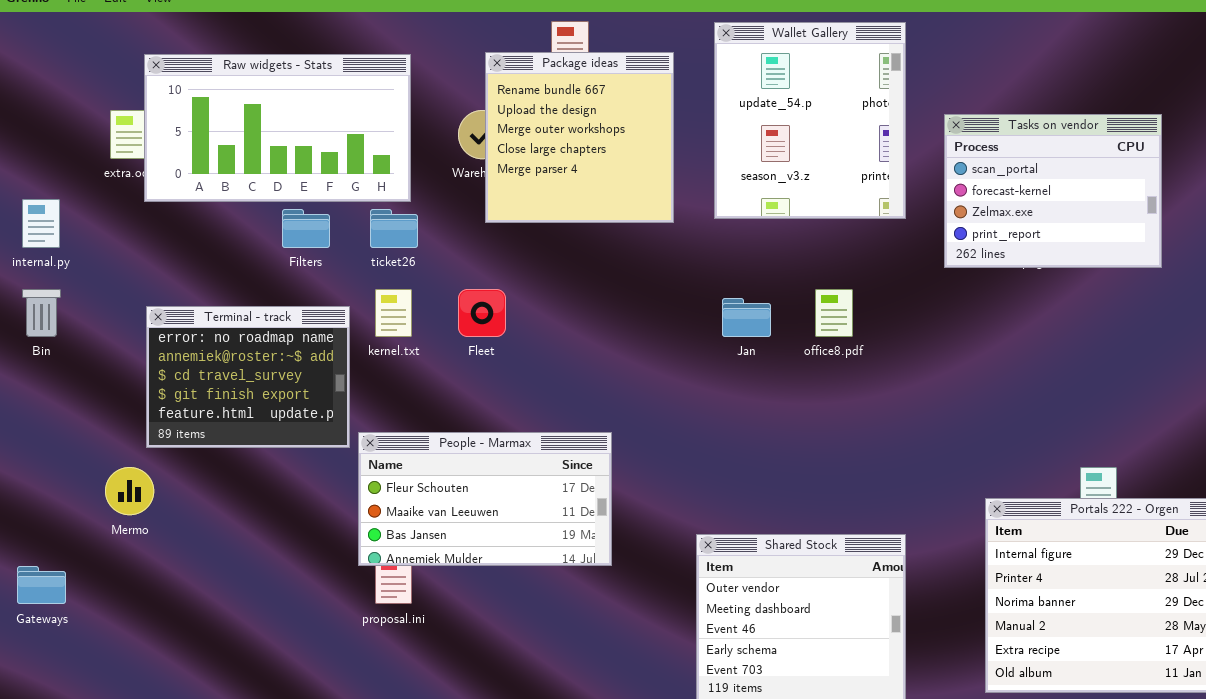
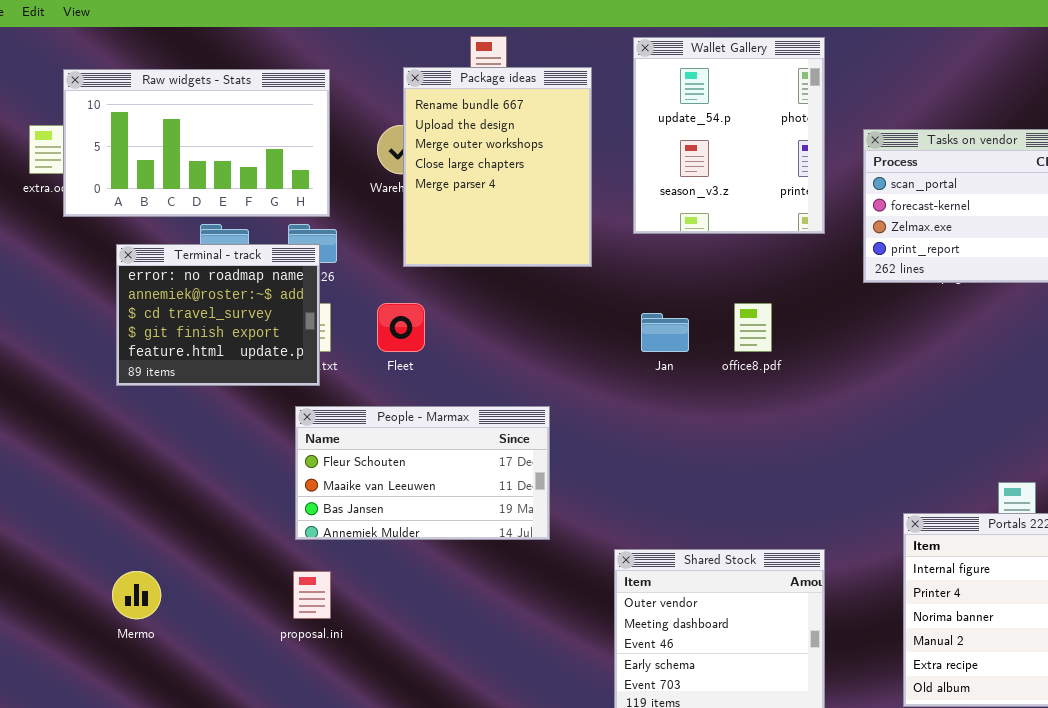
Package ideas: [485,52,674,223] -> [403,67,592,267], resized
Terminal - track: [146,306,350,448] -> [116,244,320,386], moved
People - Marmax: [358,432,612,566] -> [295,406,550,540], moved
Mermo: [105,467,154,515] -> [112,571,161,619], moved

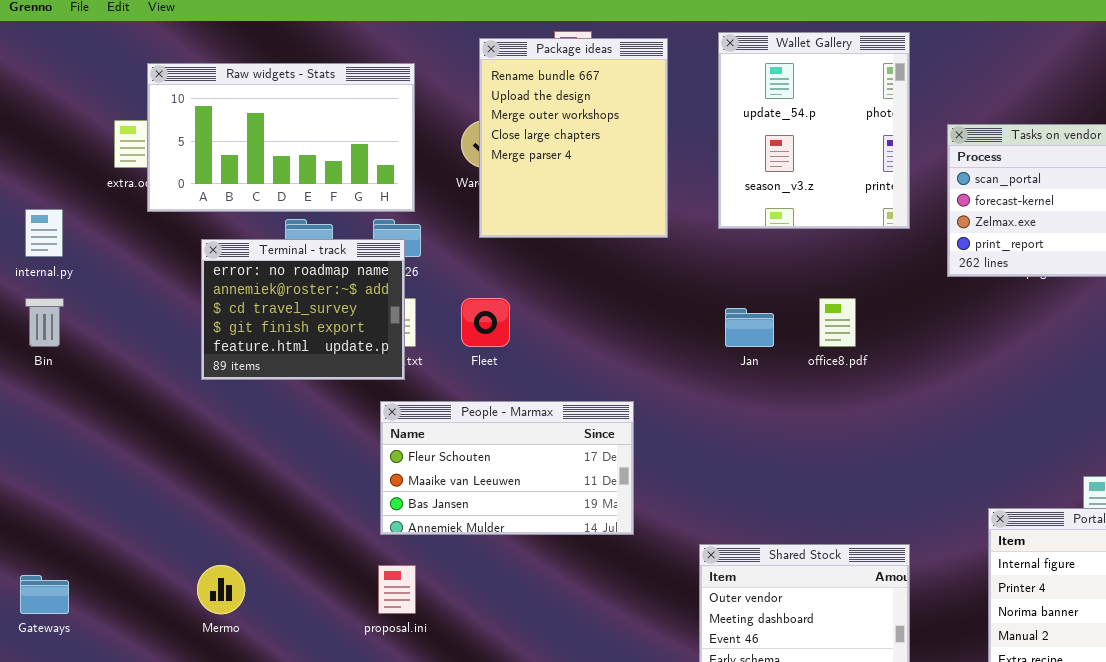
Package ideas: [403,67,592,267] -> [479,38,668,238], moved

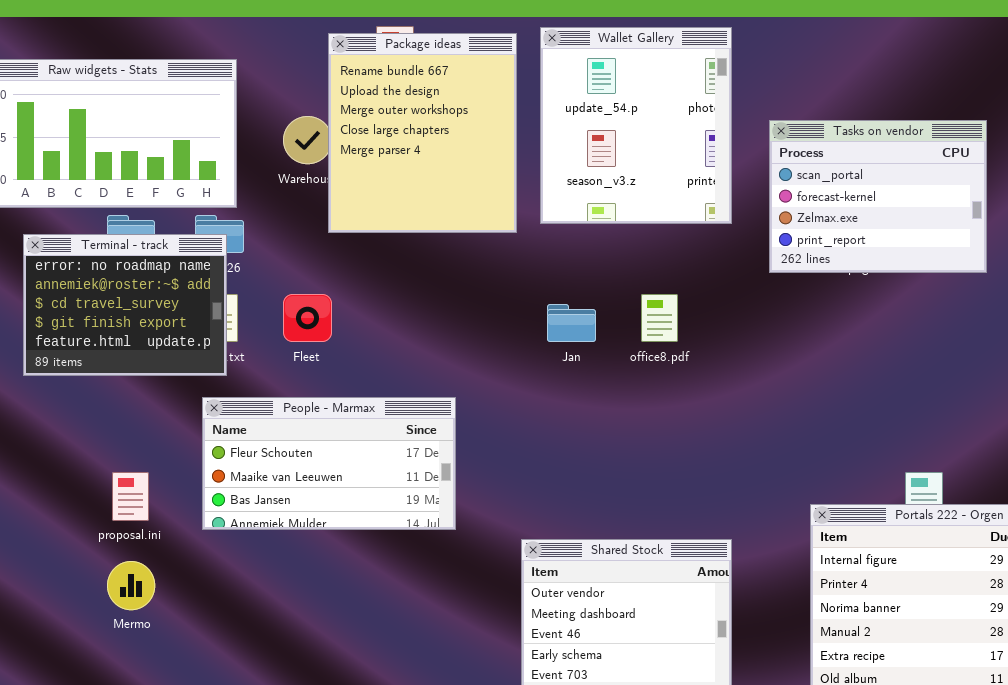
Package ideas: [479,38,668,238] -> [328,33,517,233], moved
Mermo: [197,565,245,614] -> [107,561,155,610], moved
proposal.ini: [378,565,416,614] -> [112,472,149,521], moved

